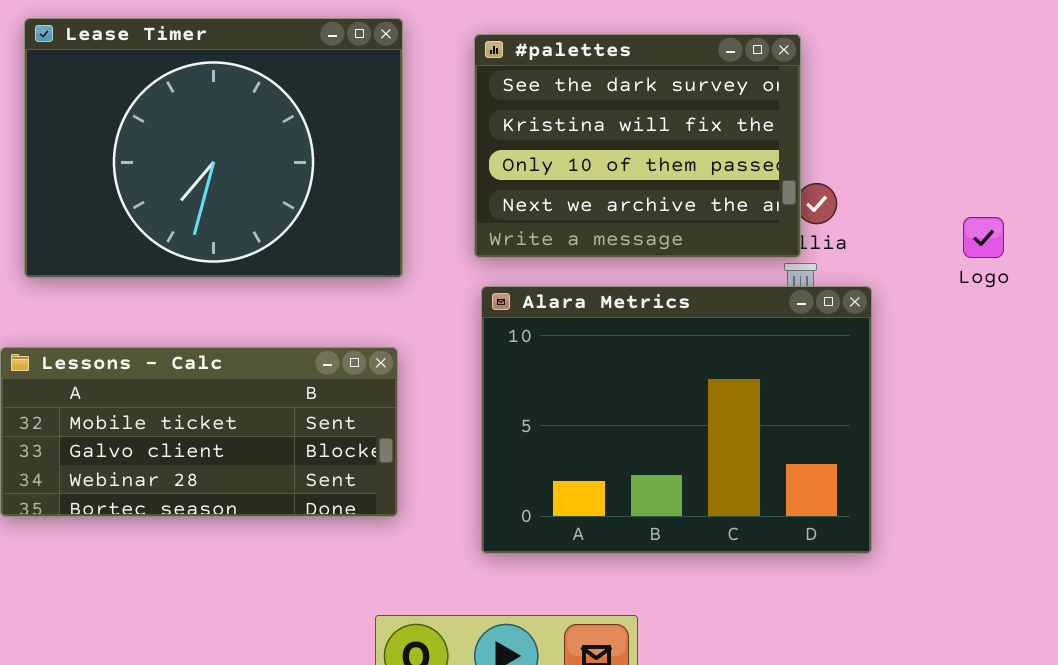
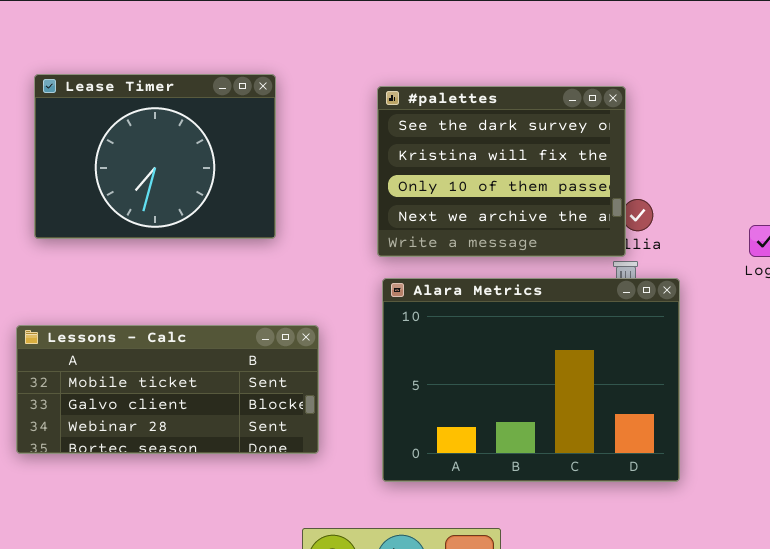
Lease Timer: [24,18,403,278] -> [34,74,276,239], resized

